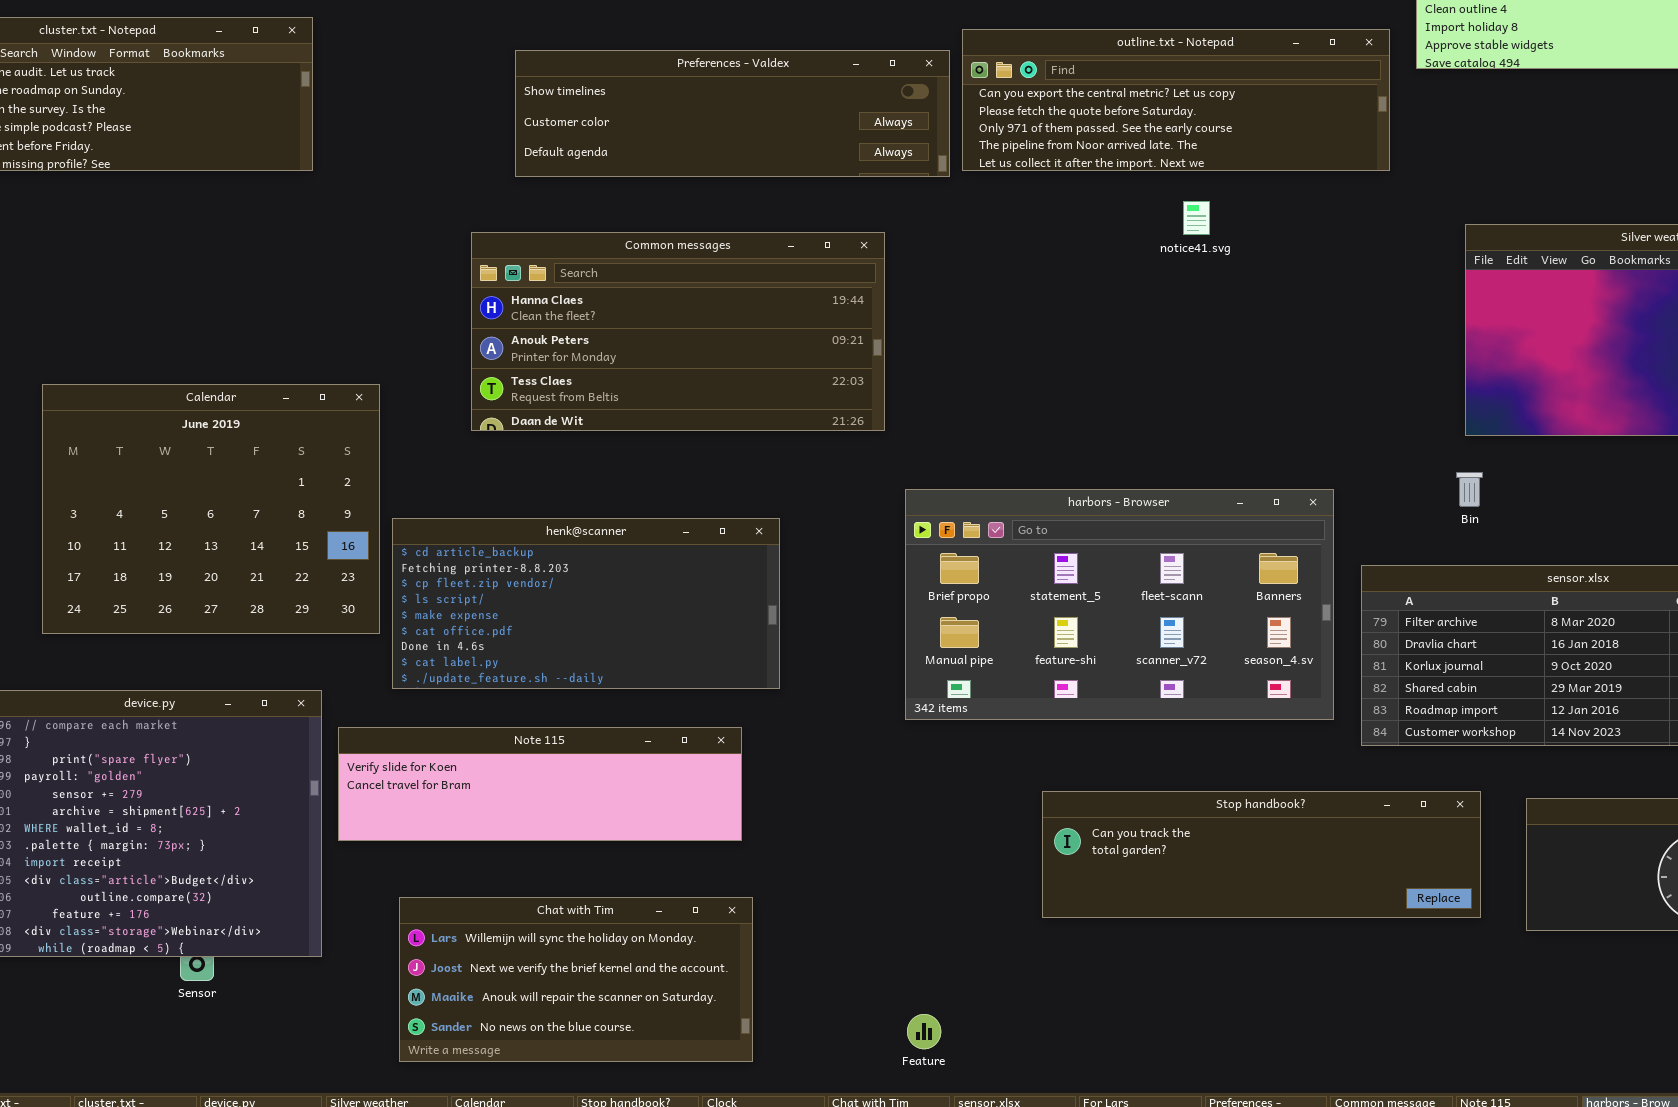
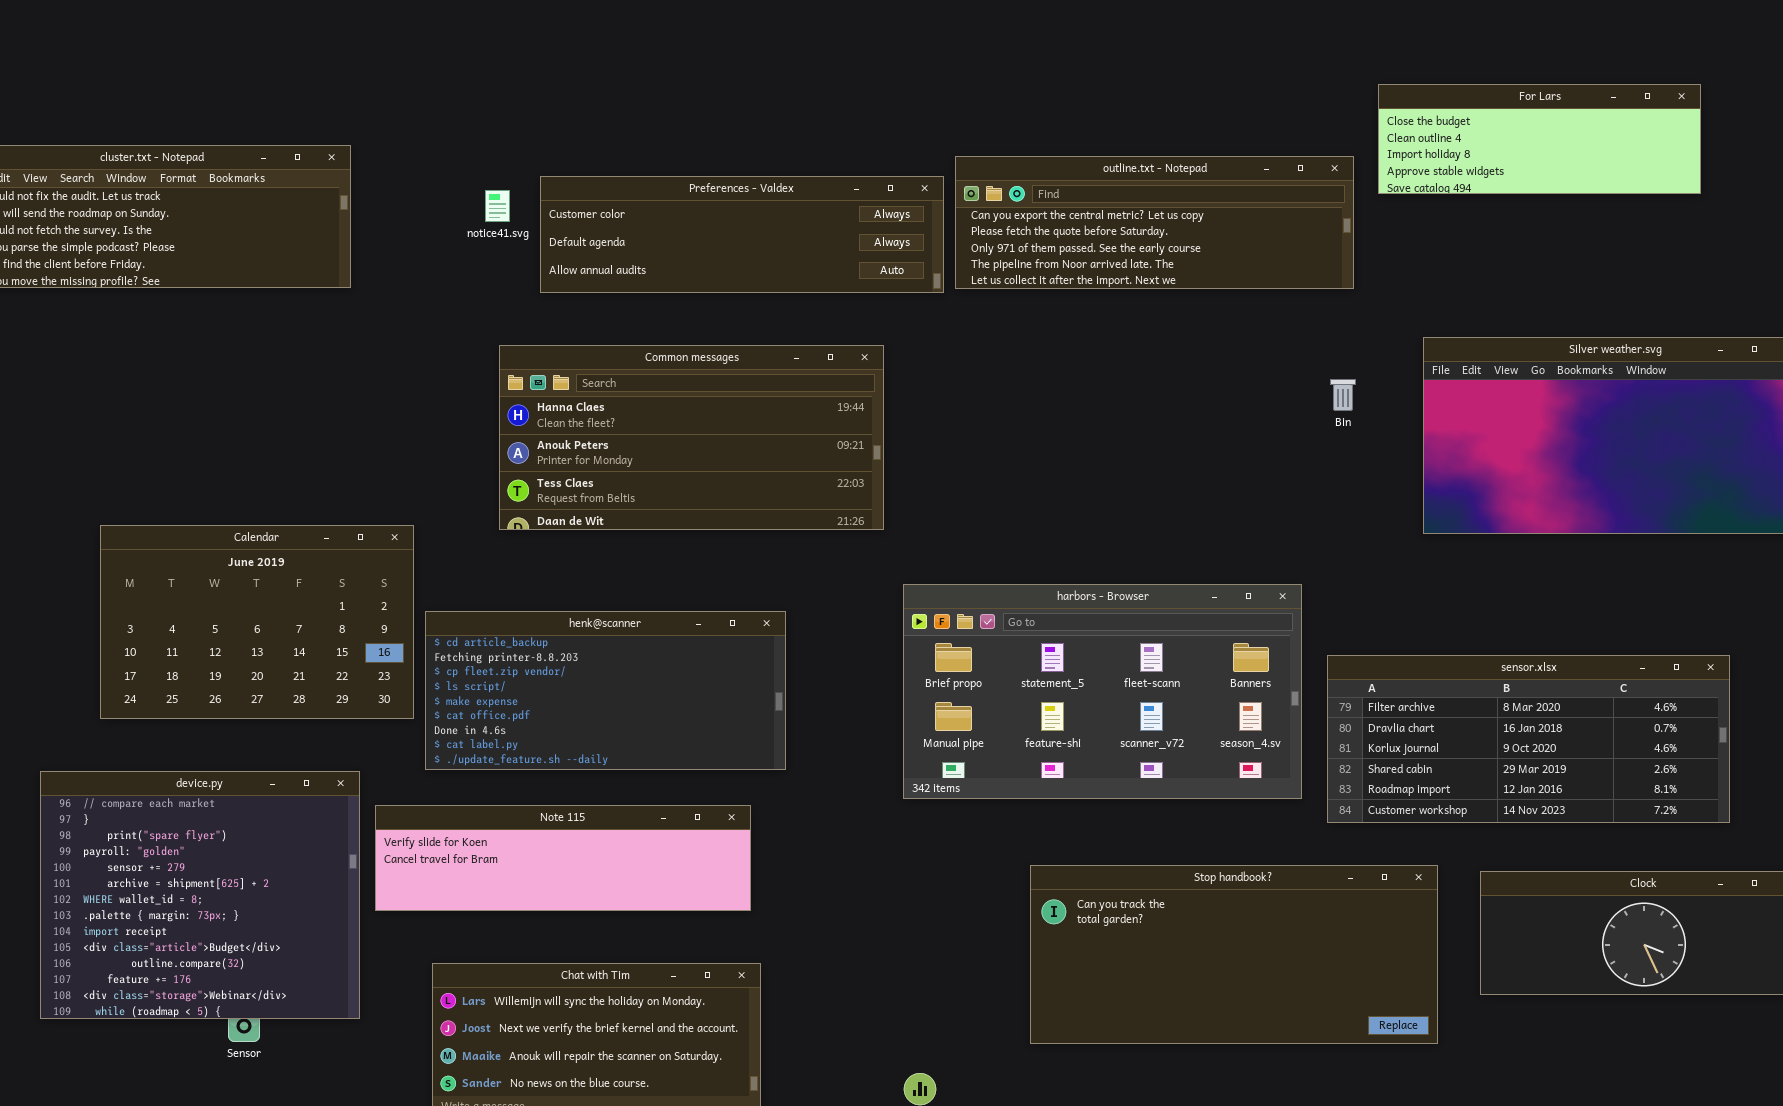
Preferences - Valdex: [515,50,950,177] -> [540,176,944,293], scrolled down 1 row
notice41.svg: [1183,201,1210,235] -> [485,190,510,222], moved
Calendar: [42,384,380,634] -> [100,525,414,719], resized
Bin: [1456,472,1483,507] -> [1330,379,1356,411], moved
Stop handbook?: [1042,791,1481,918] -> [1030,865,1438,1044], resized

